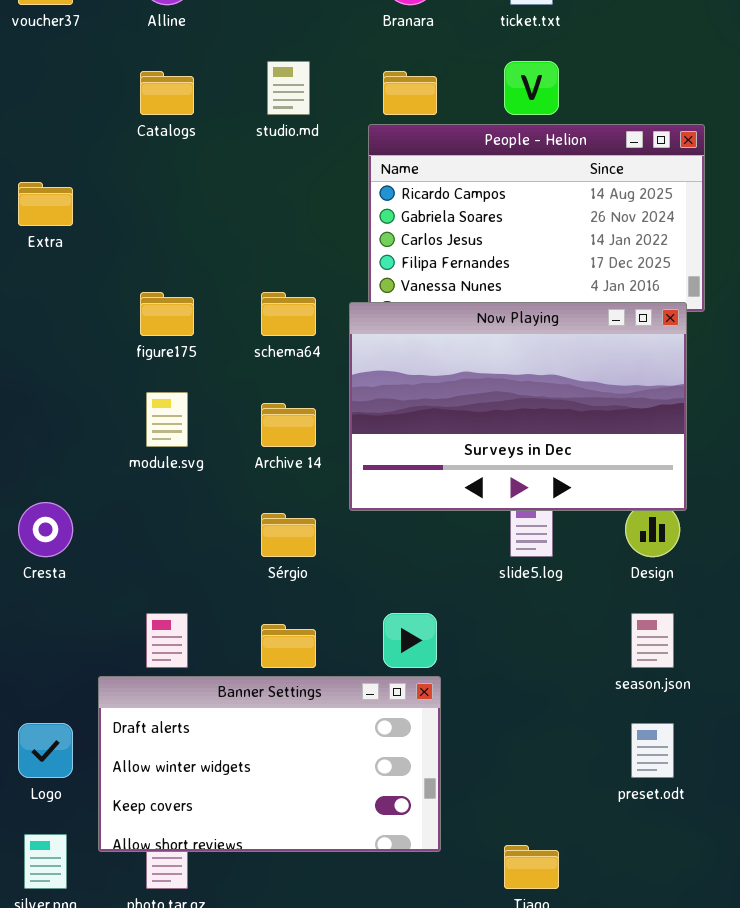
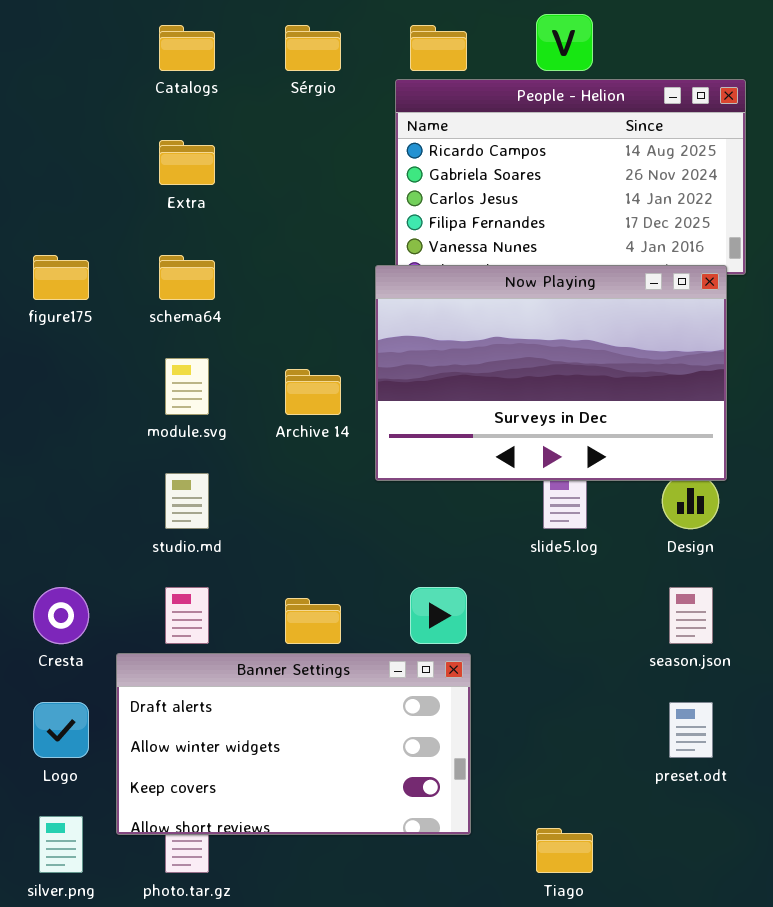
studio.md: [267,61,310,115] -> [165,473,209,529], moved
Extra: [18,182,73,226] -> [159,140,215,185], moved
figure175: [140,292,194,336] -> [33,255,89,300], moved
schema64: [261,292,316,336] -> [159,255,215,300], moved
Cresta: [18,502,73,557] -> [33,587,89,644], moved
Sérgio: [261,513,316,557] -> [285,25,341,71], moved

